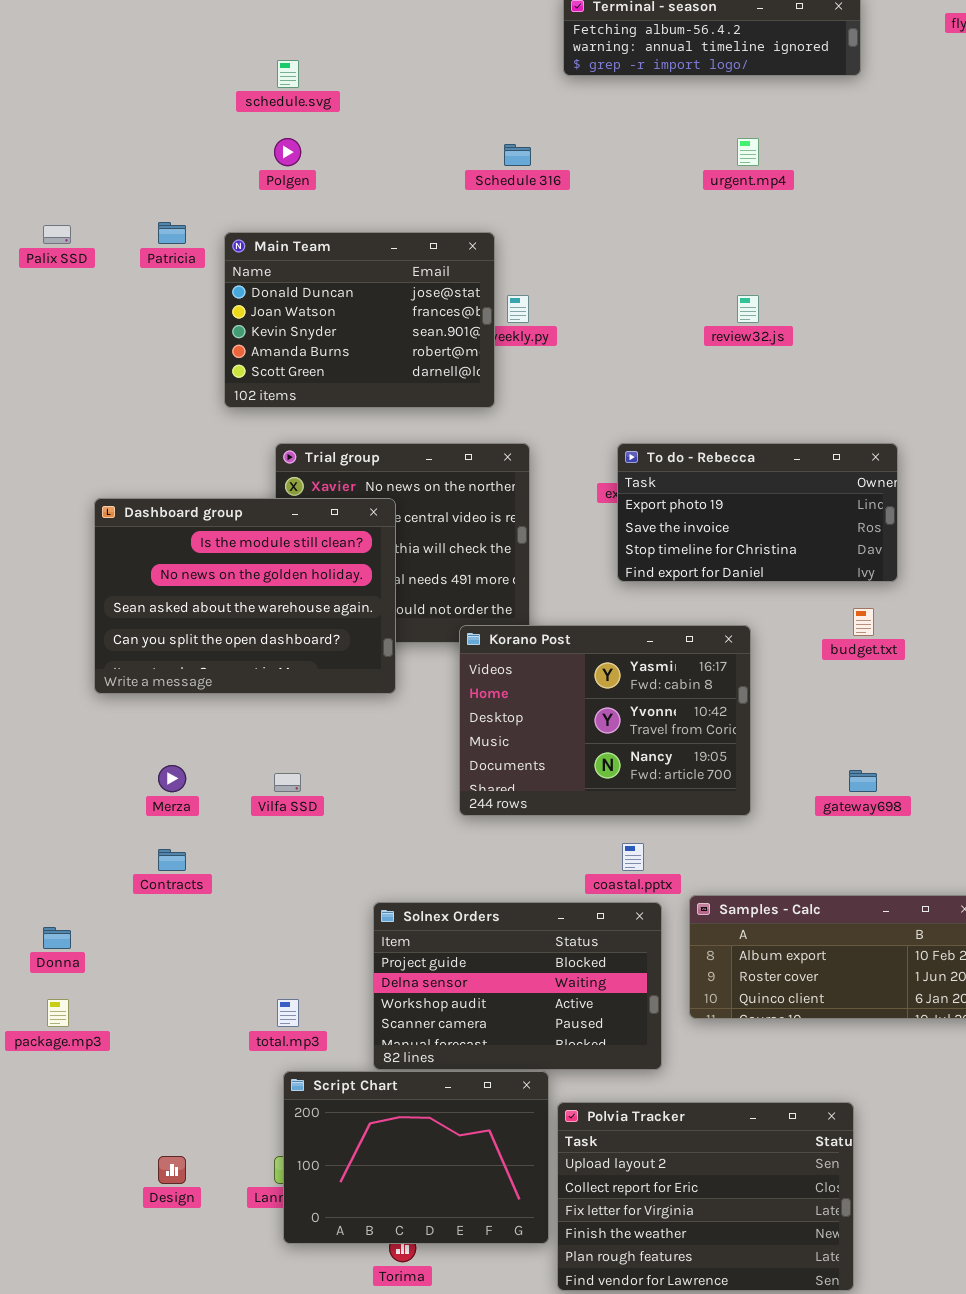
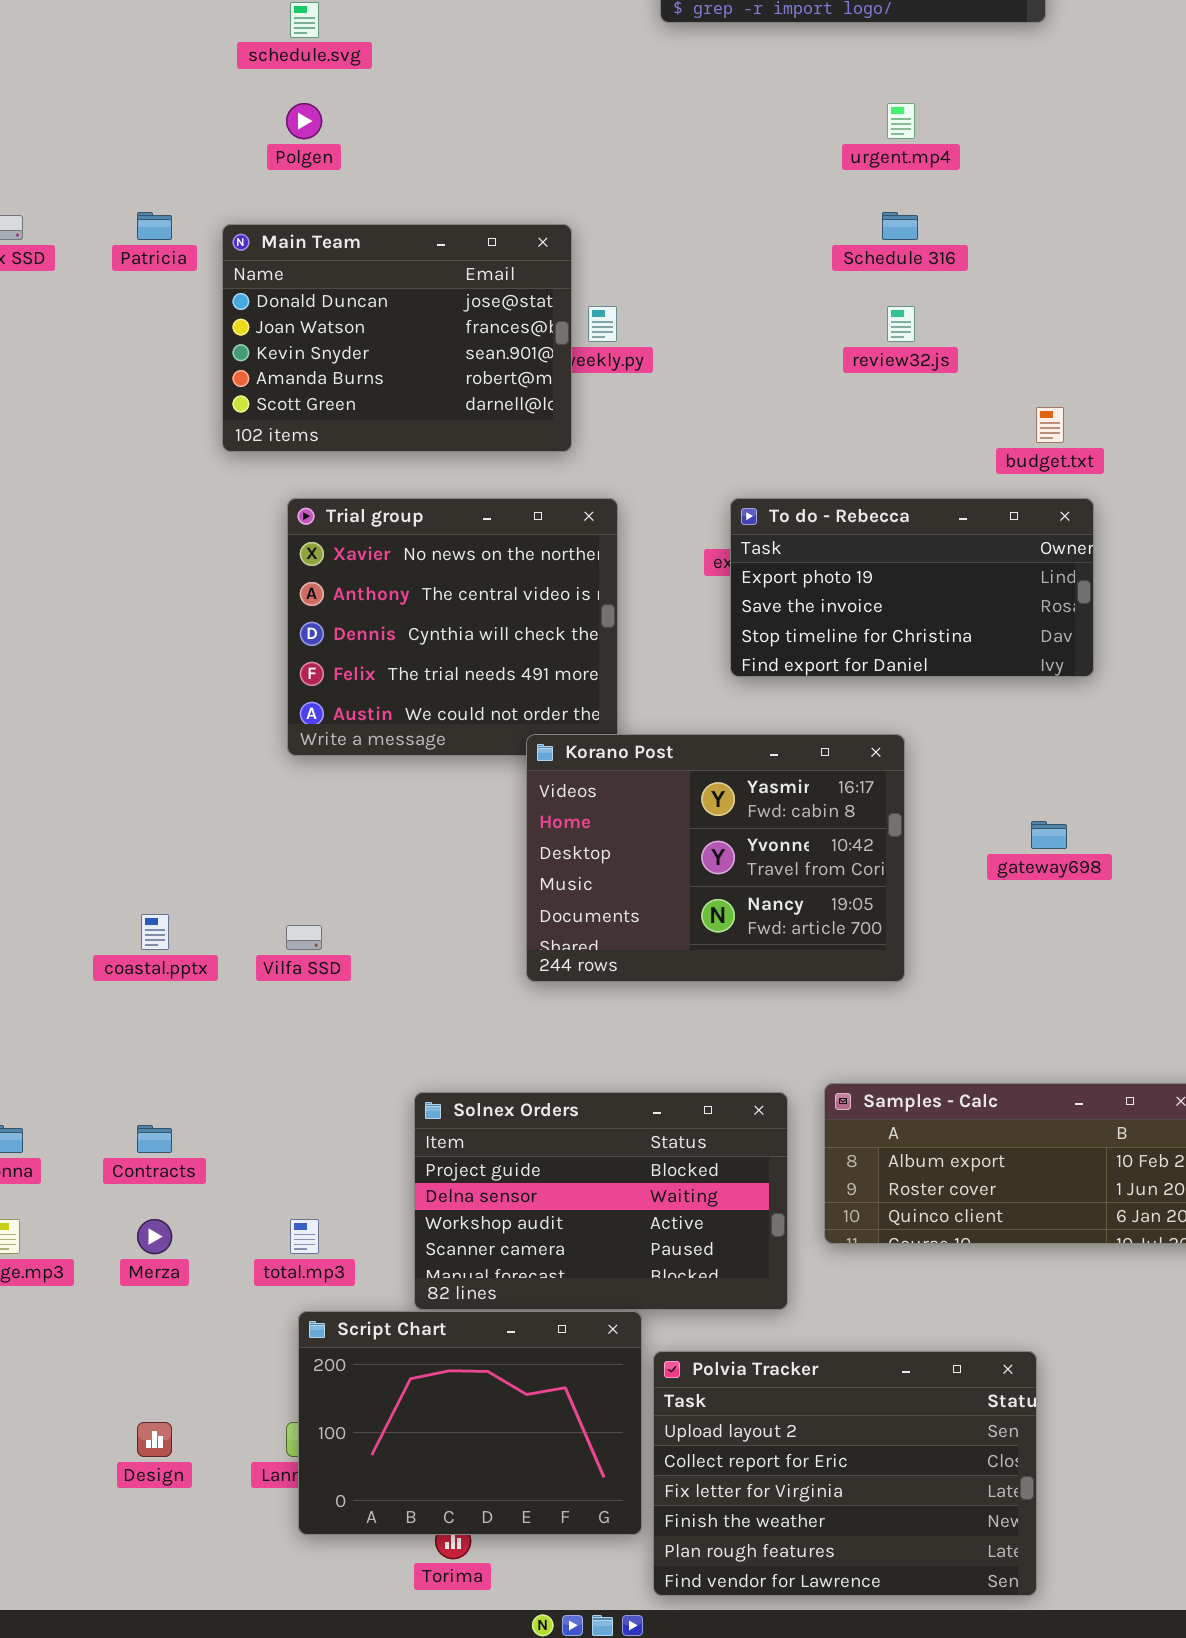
Schedule 316: [504,144,531,166] -> [882,212,918,240], moved
Dashboard group: [94,498,396,694] -> none, closed
budget.txt: [853,608,874,636] -> [1036,407,1064,443], moved
Merza: [158,765,186,792] -> [137,1219,172,1254], moved
gateway698: [849,770,877,792] -> [1031,821,1067,849], moved
coastal.pptx: [622,843,644,871] -> [141,914,169,950], moved
Contracts: [158,849,186,871] -> [137,1125,172,1153], moved

